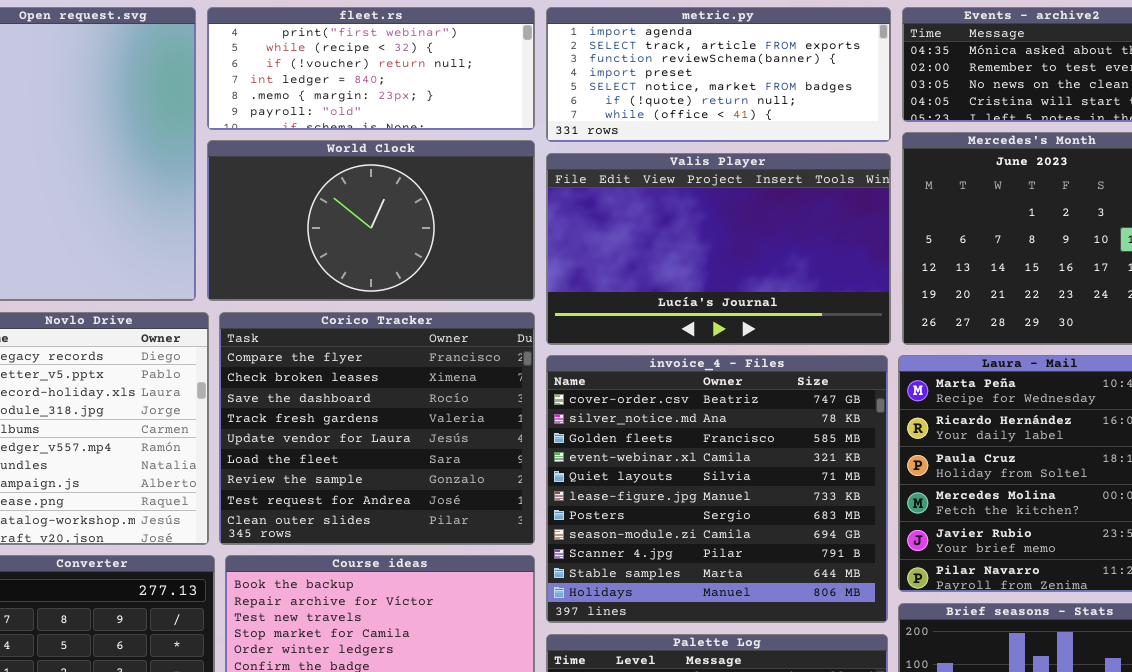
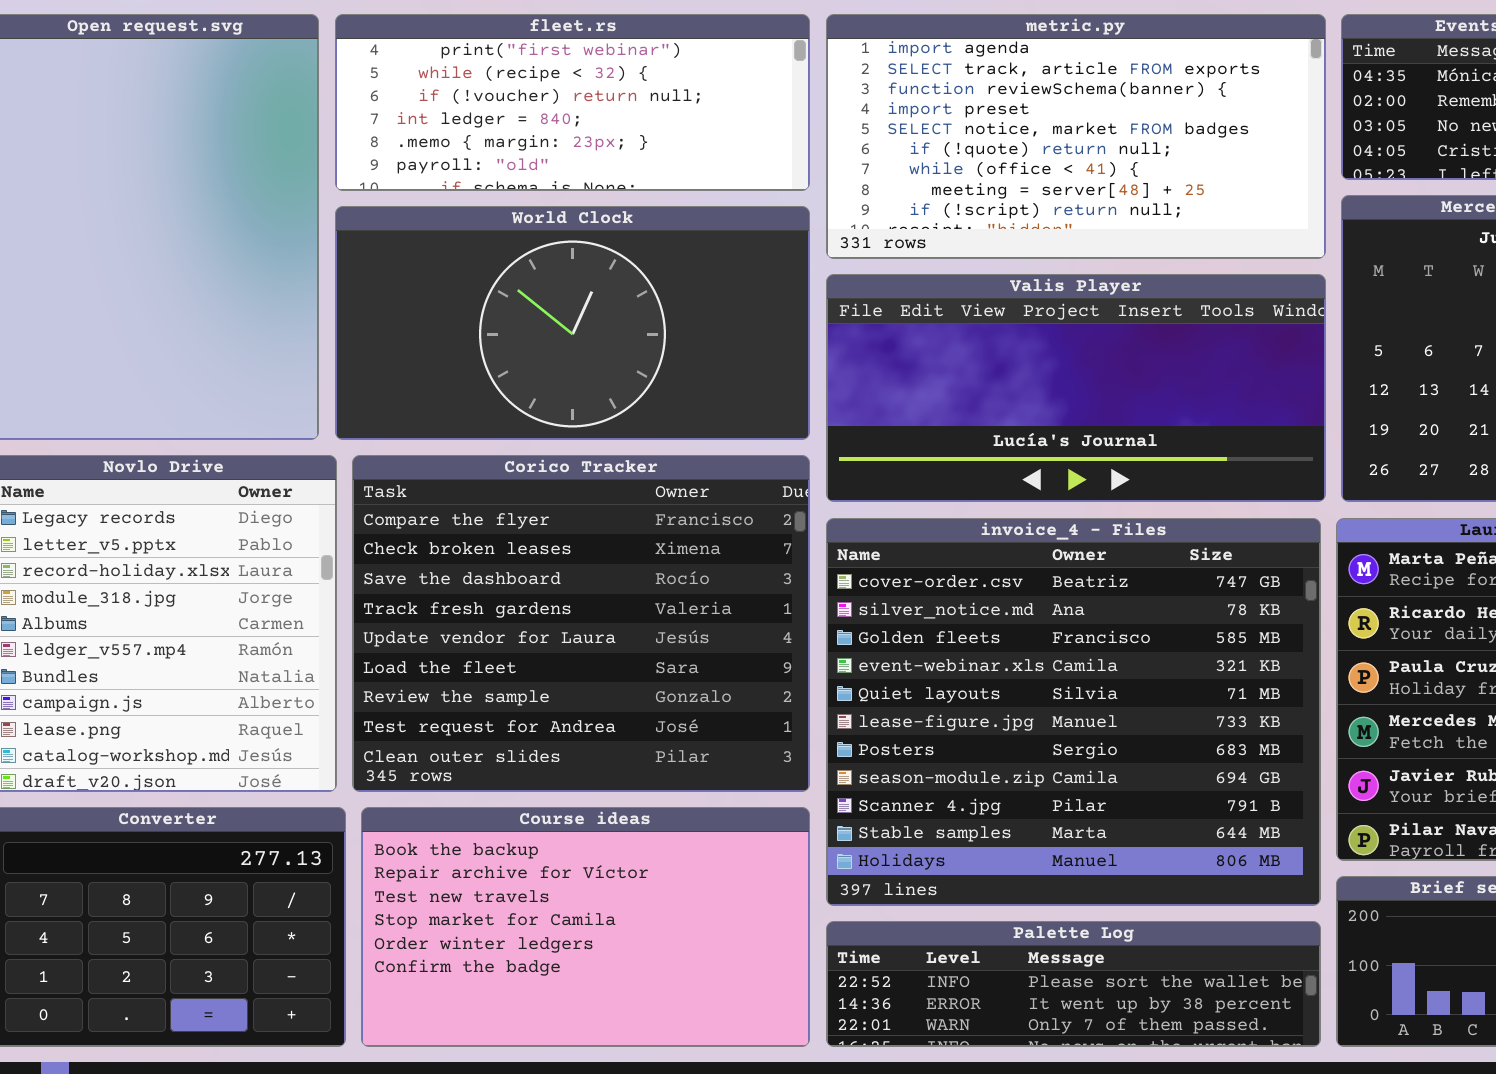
metric.py: [546,7,891,142] -> [826,14,1326,259], resized
Valis Player: [546,153,891,345] -> [826,274,1326,502], resized

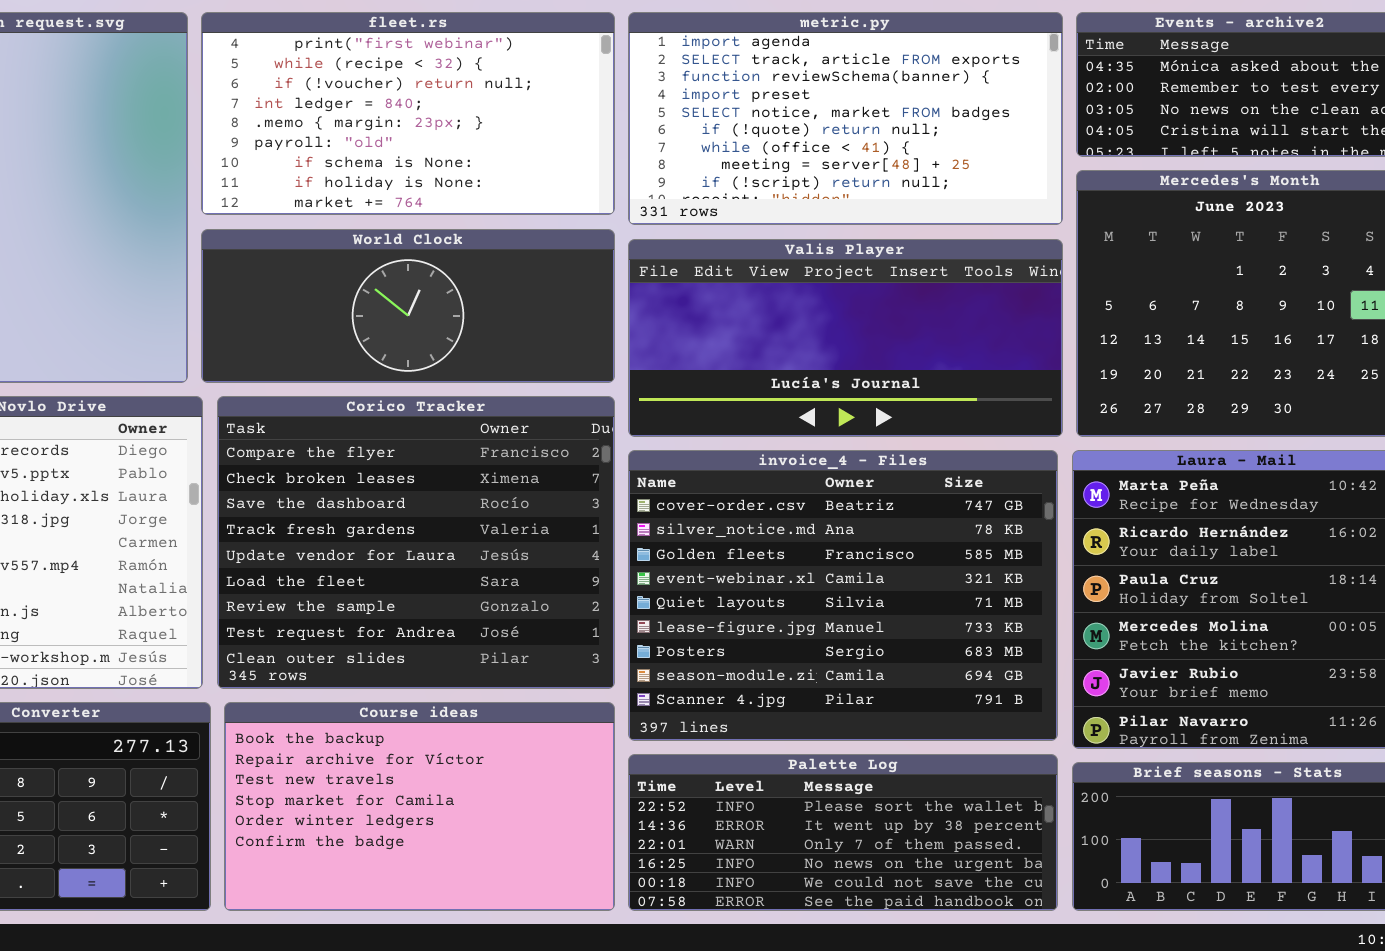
fleet.rs: [335,14,810,191] -> [201,12,615,215], resized
World Clock: [335,206,810,440] -> [201,229,615,383], resized
invoice_4 - Files: [826,518,1321,906] -> [628,450,1058,741], resized
Palette Log: [826,921,1321,1047] -> [628,754,1058,911], resized

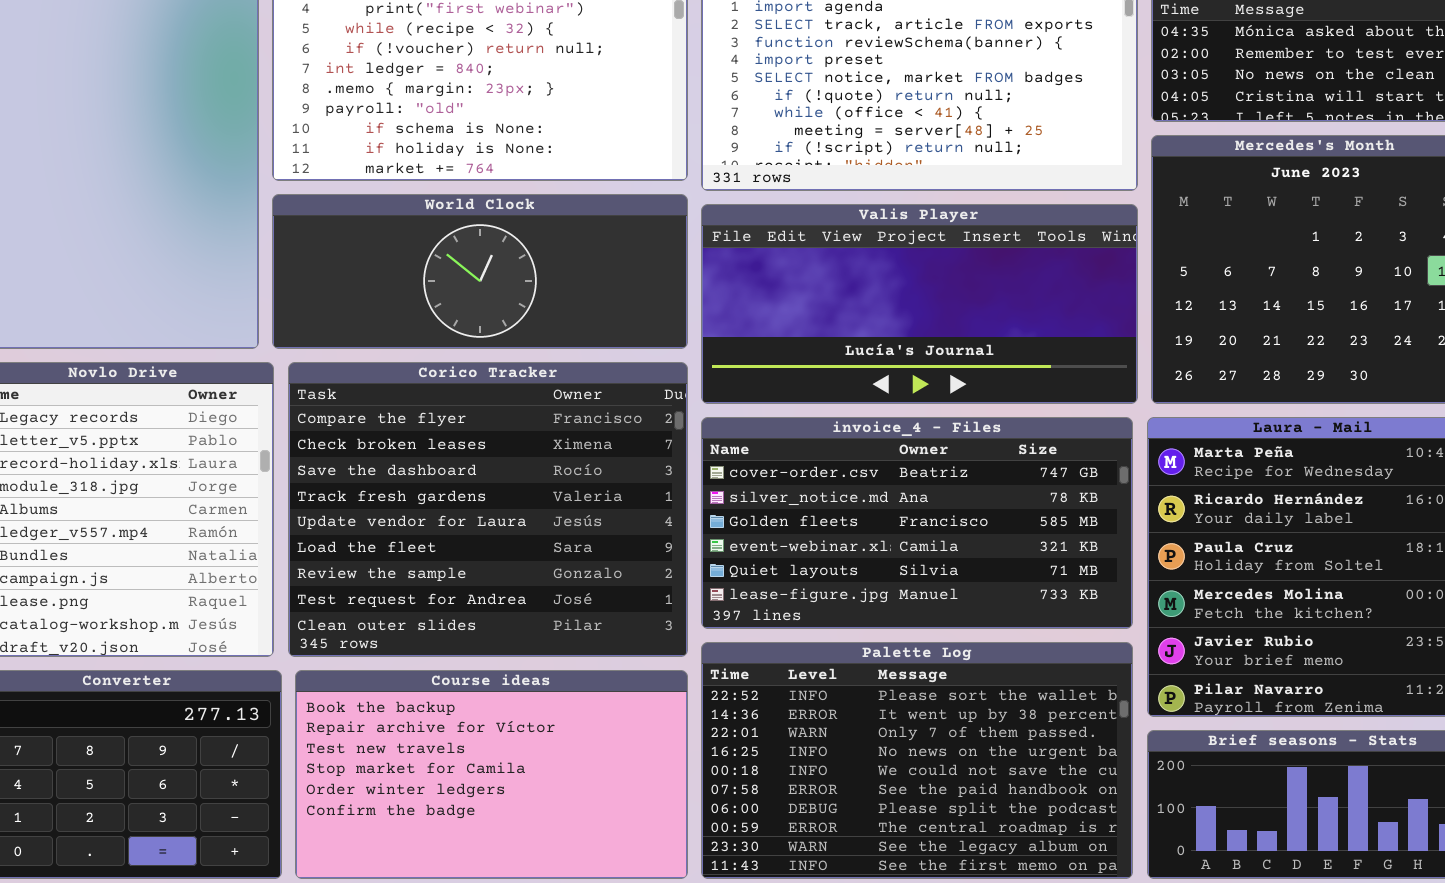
invoice_4 - Files: [628,450,1058,741] -> [701,417,1133,629], resized
Palette Log: [628,754,1058,911] -> [701,642,1133,879], resized

